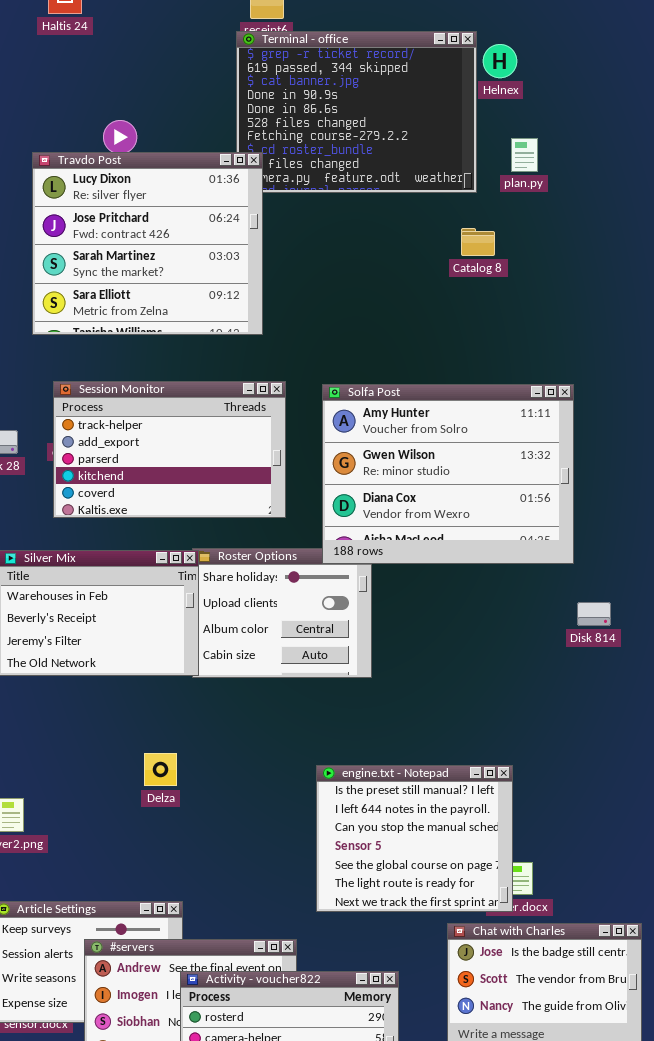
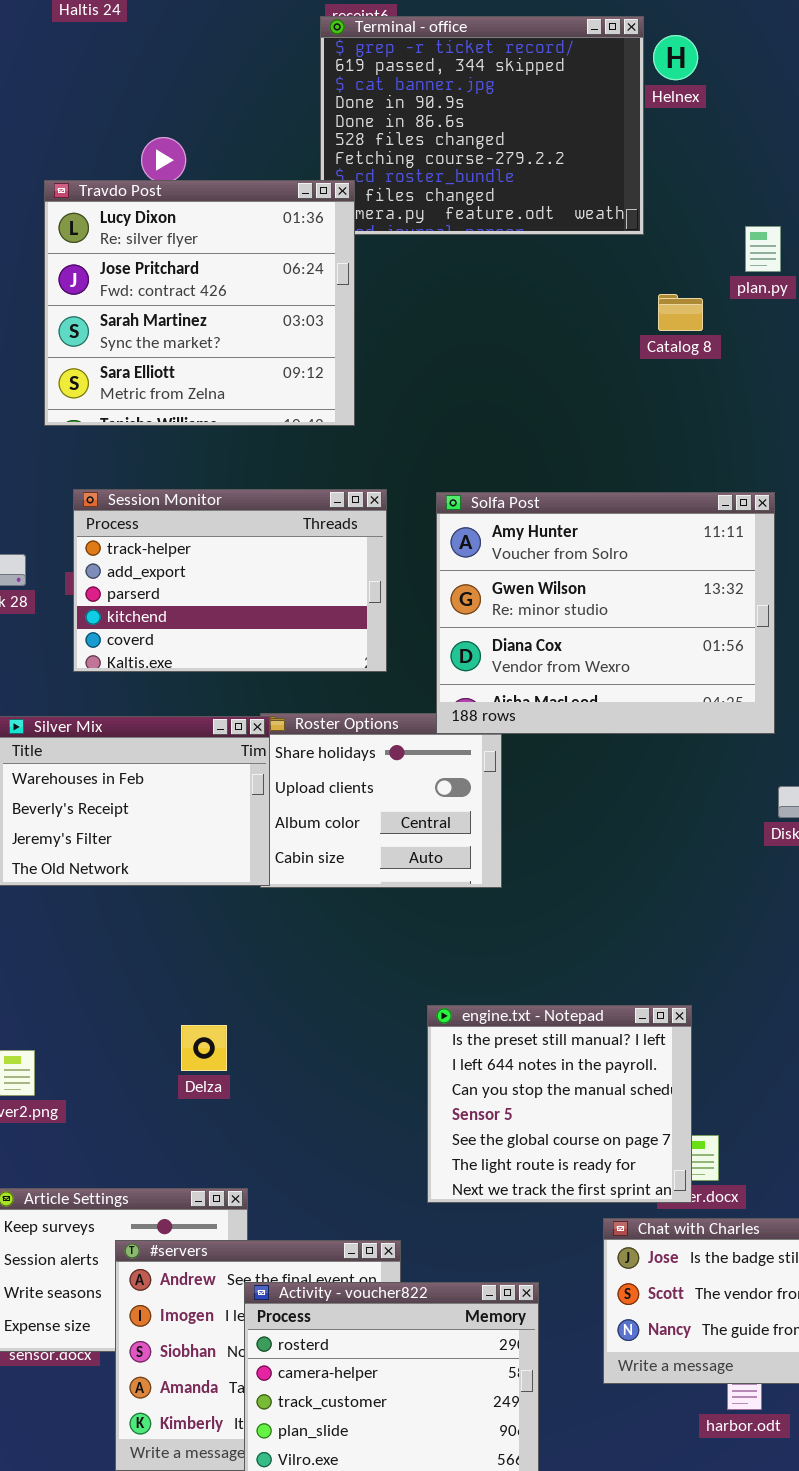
plan.py: [511,138,538,172] -> [745,226,781,272], moved
Catalog 8: [461,228,495,256] -> [658,294,703,331], moved
Delza: [144,753,177,786] -> [181,1025,227,1071], moved

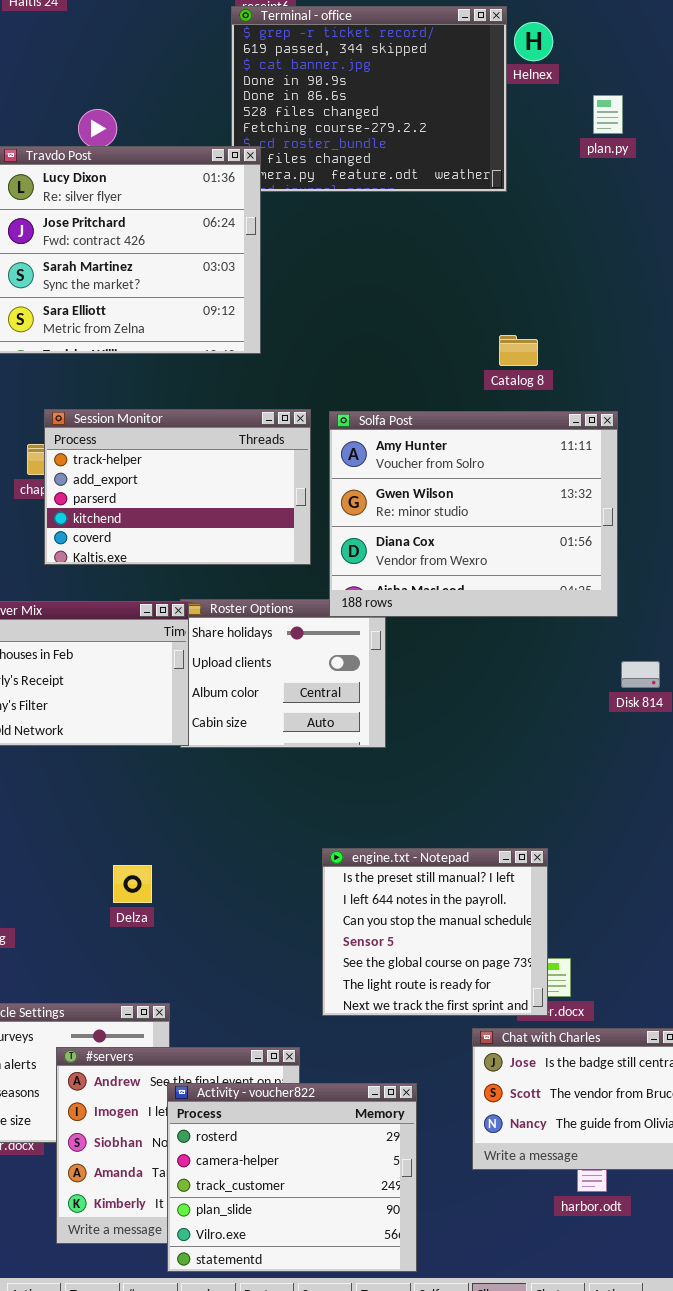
plan.py: [745,226,781,272] -> [593,95,623,134], moved
Catalog 8: [658,294,703,331] -> [499,335,538,366], moved
Session Monitor: [73,489,387,672] -> [44,409,311,565], moved

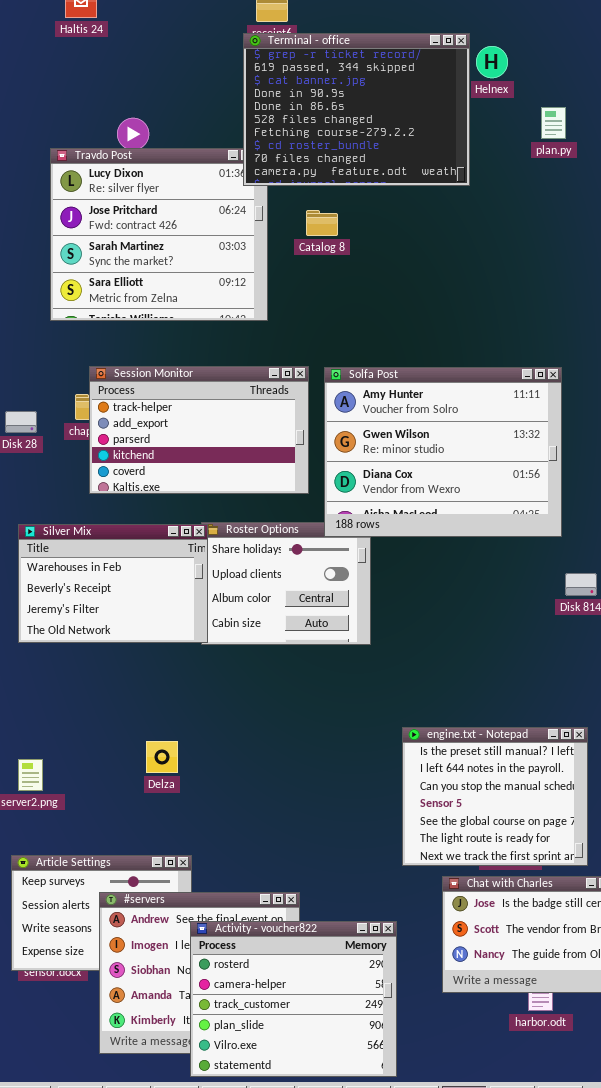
Terminal - office: [231,6,507,192] -> [243,33,470,186], raised
Catalog 8: [499,335,538,366] -> [306,210,338,236], moved
engine.txt - Notepad: [322,848,548,1016] -> [402,727,588,866], moved

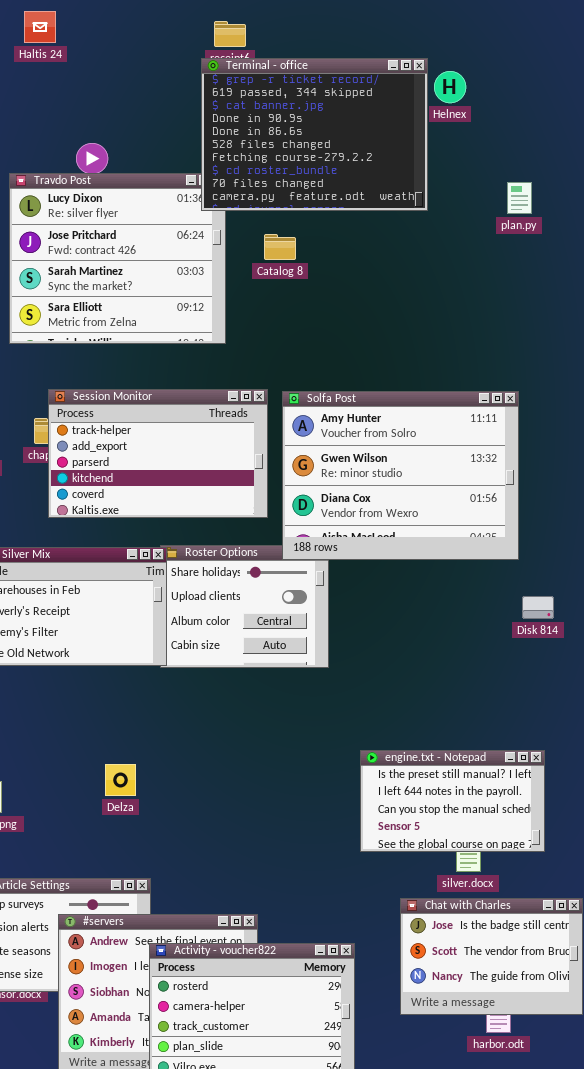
plan.py: [541,107,566,139] -> [507,182,532,214], moved
engine.txt - Notepad: [402,727,588,866] -> [360,750,545,852], resized

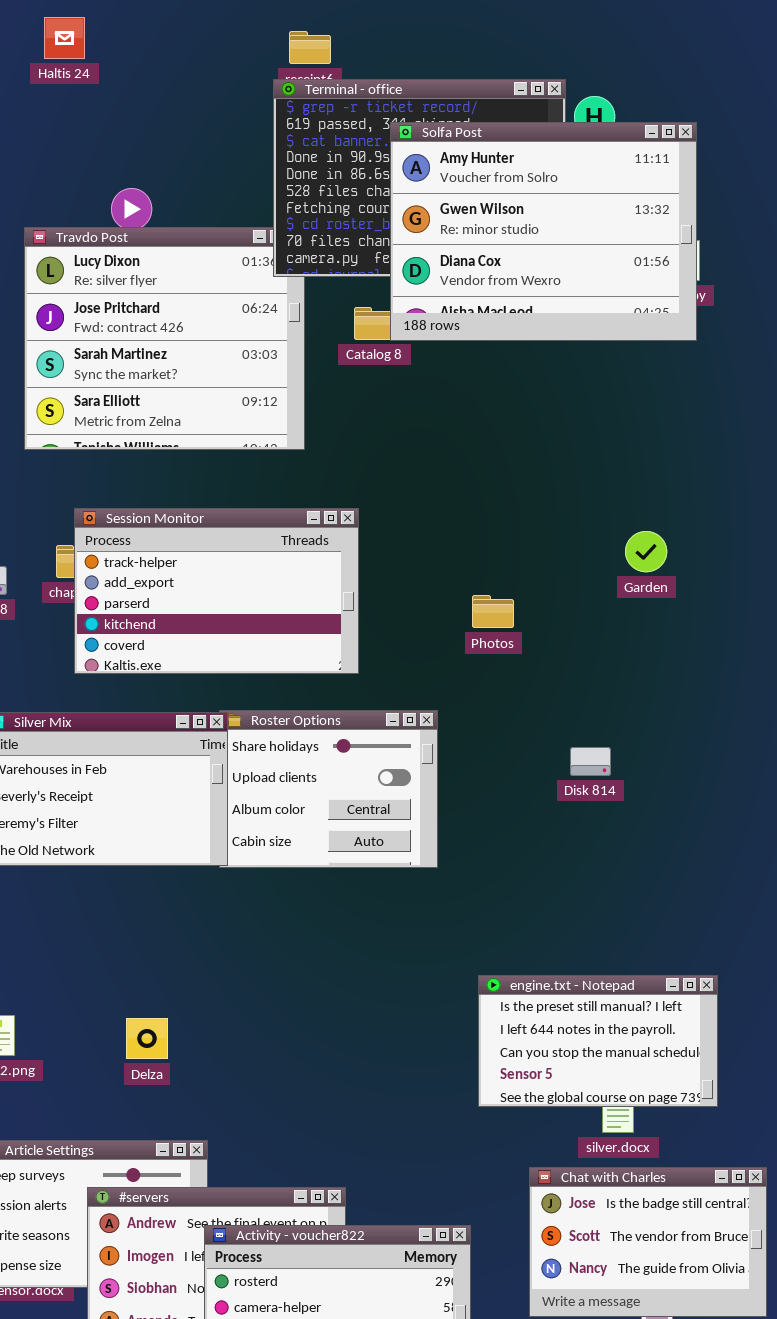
Solfa Post: [282,391,519,560] -> [390,122,697,341], moved
Disk 814: [522,596,554,619] -> [570,747,611,776], moved
Delza: [105,764,136,796] -> [126,1018,168,1059], moved

